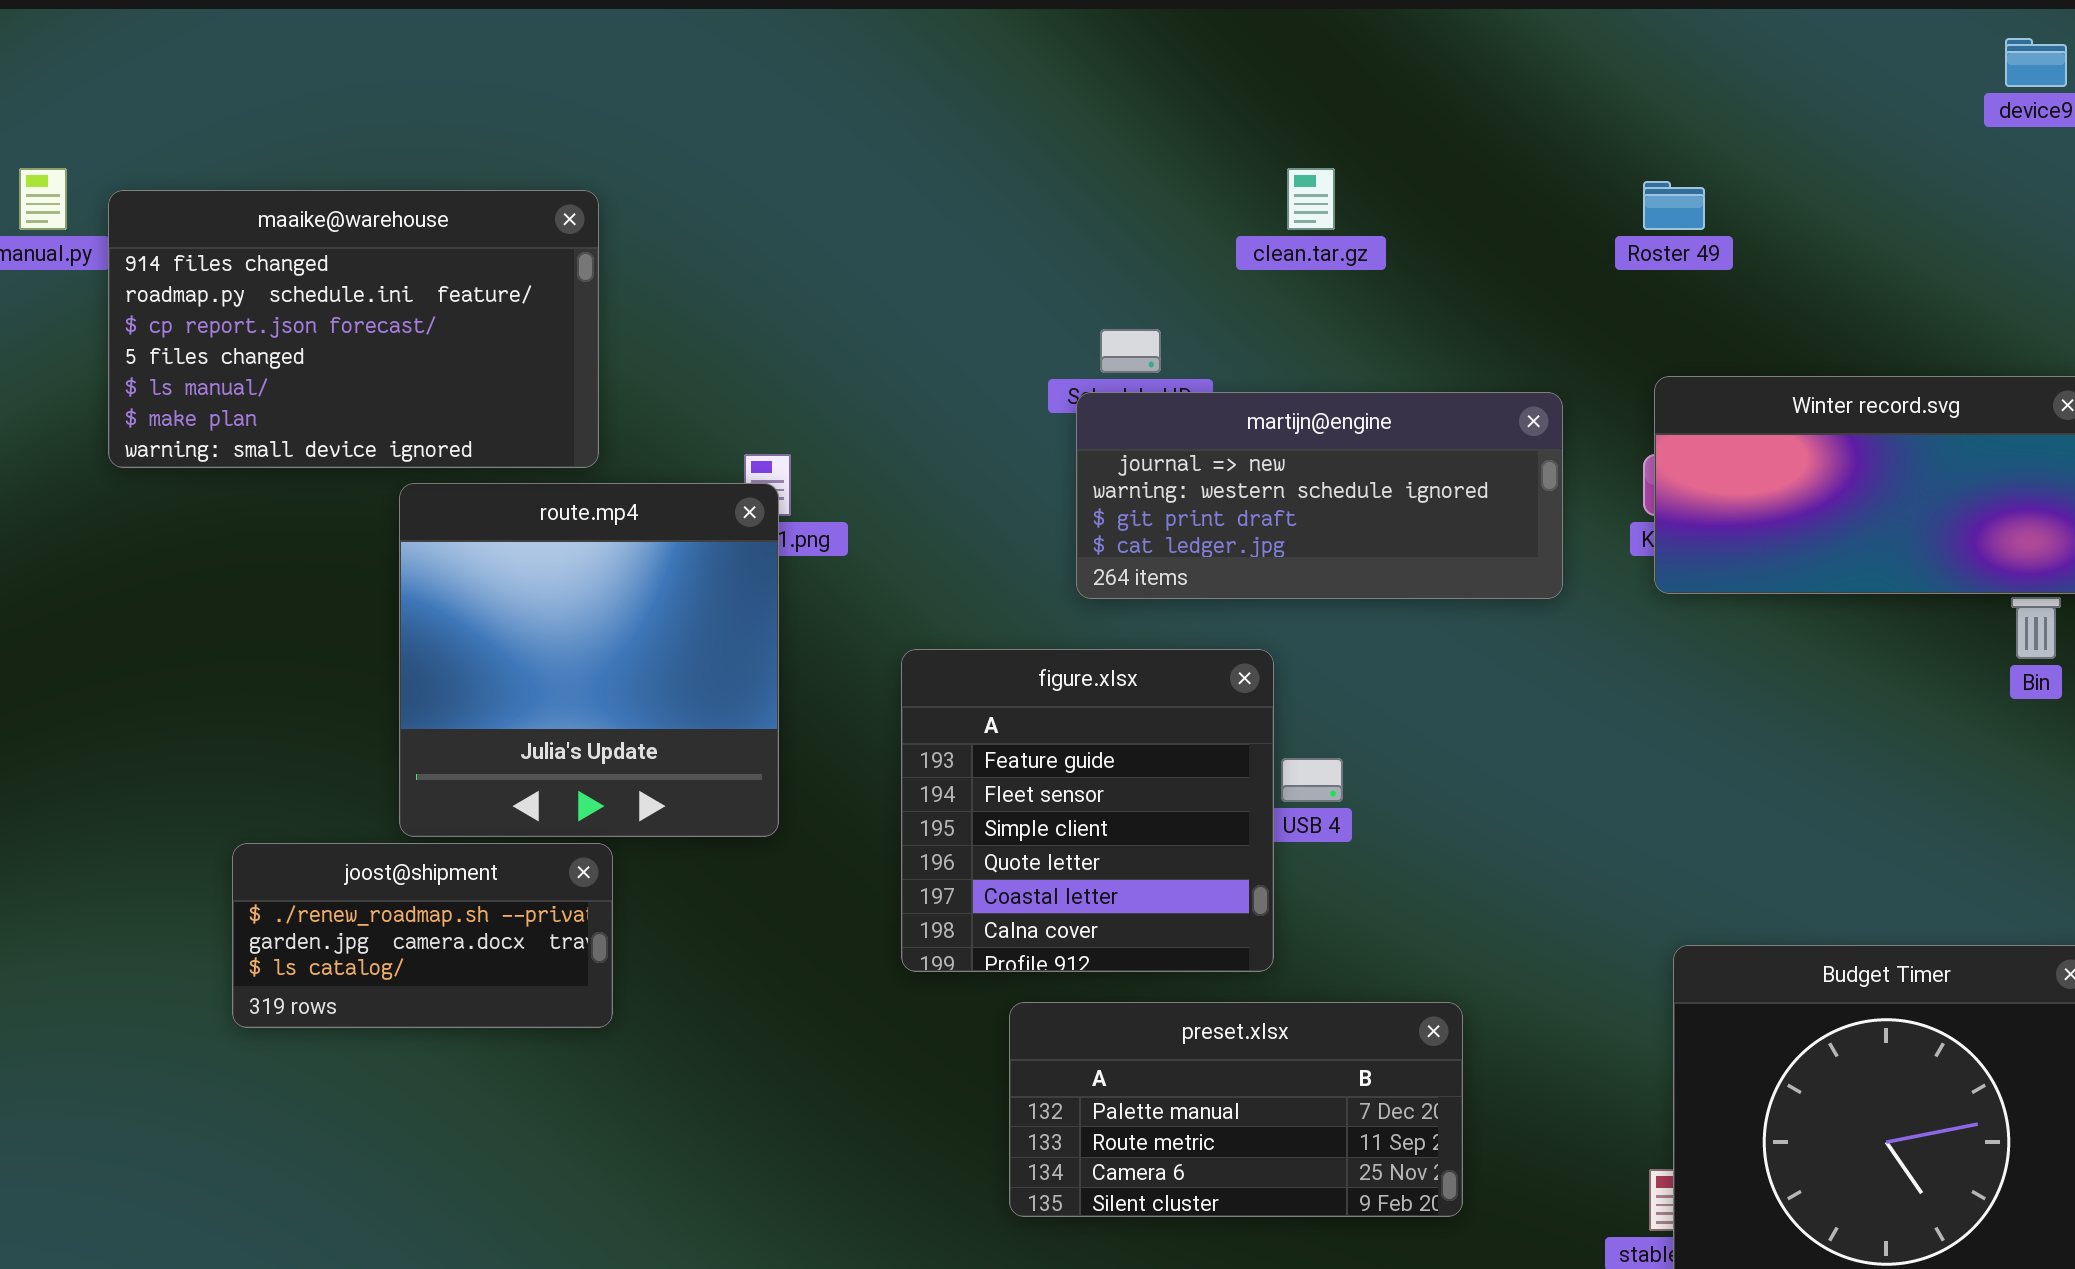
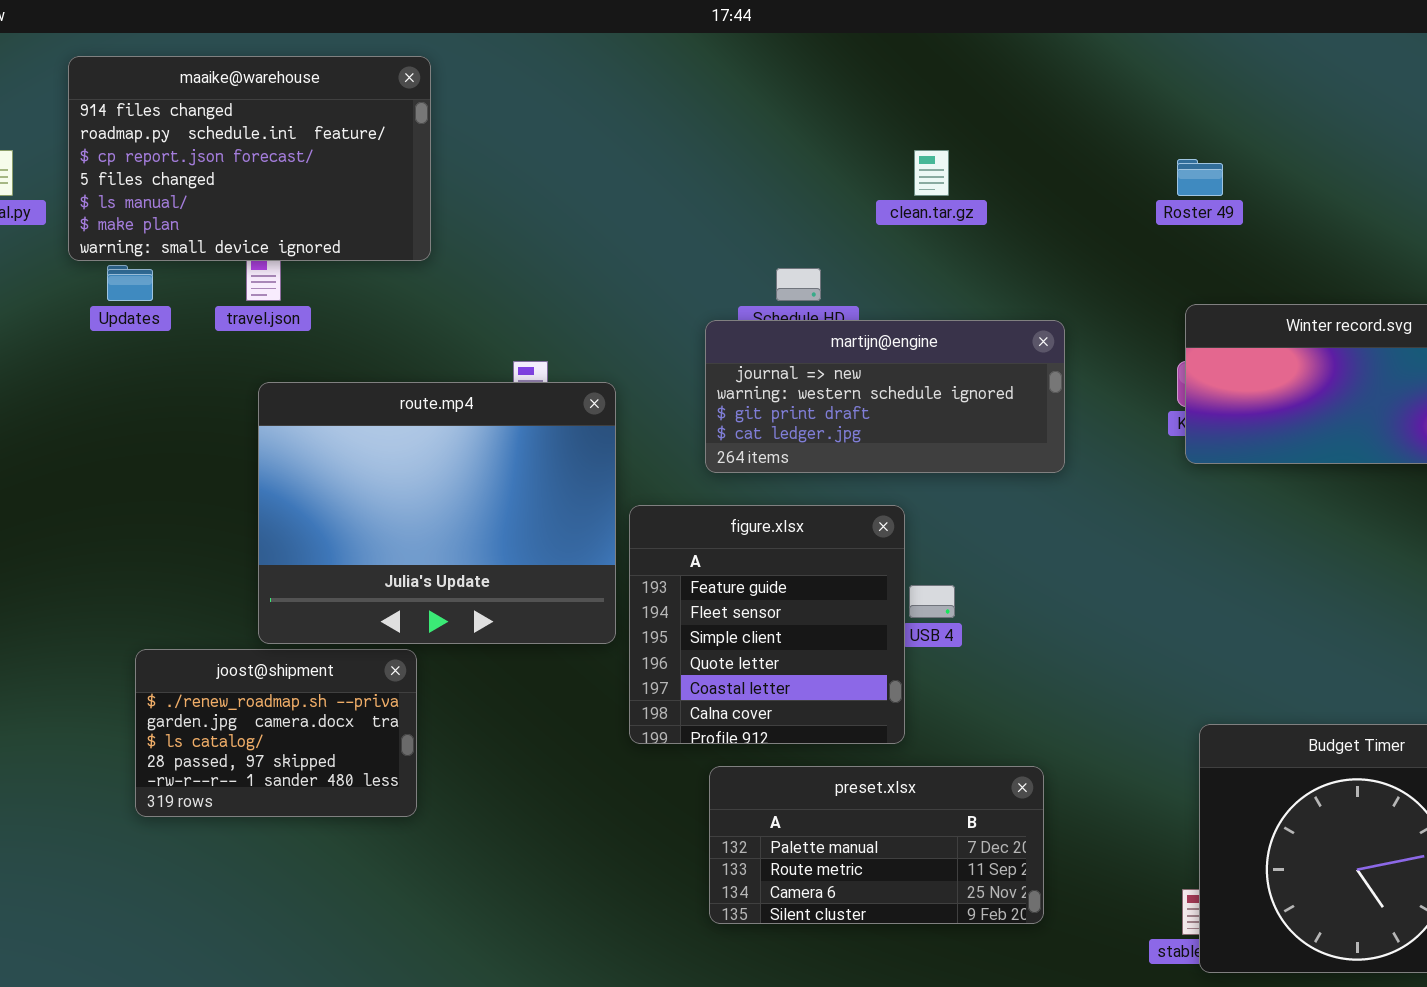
maaike@warehouse: [108,190,599,468] -> [68,56,431,261], moved
martijn@engine: [1076,392,1563,599] -> [705,320,1065,473], moved
route.mp4: [399,483,779,837] -> [258,382,616,644], resized
joost@shipment: [232,843,613,1028] -> [135,649,417,817], resized

